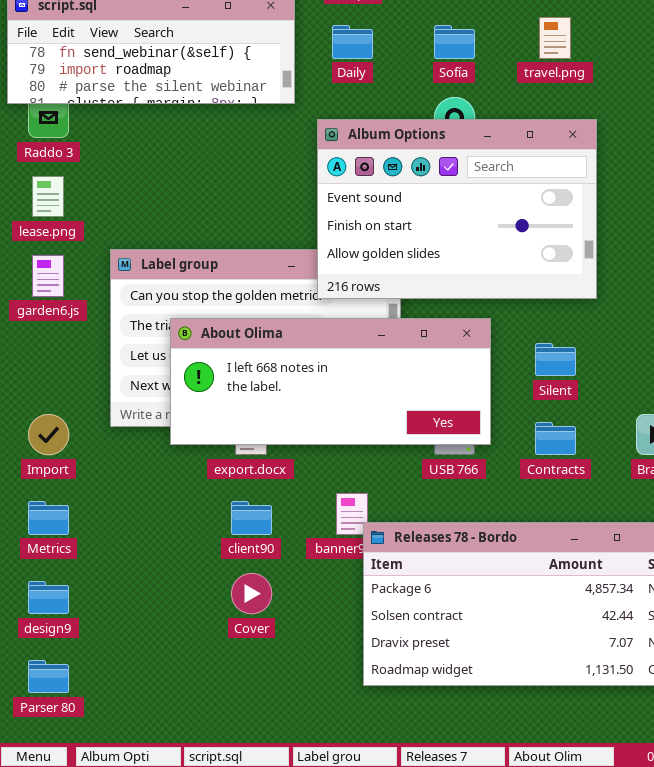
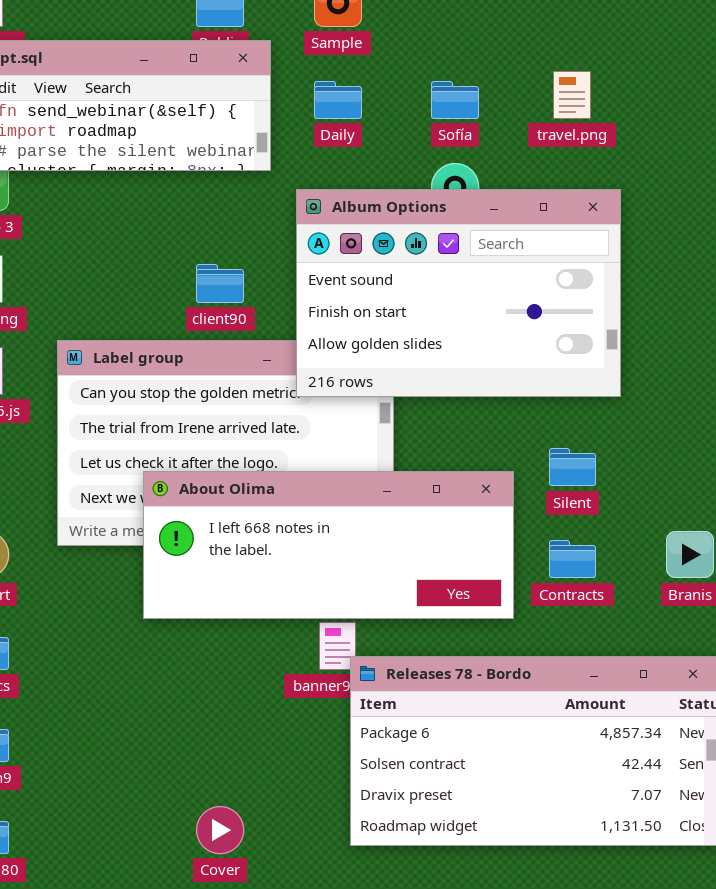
About Olima: [170,318,491,445] -> [143,471,514,619], moved
client90: [231,501,272,535] -> [196,264,244,303], moved
Cover: [231,573,272,614] -> [196,806,244,854], moved

